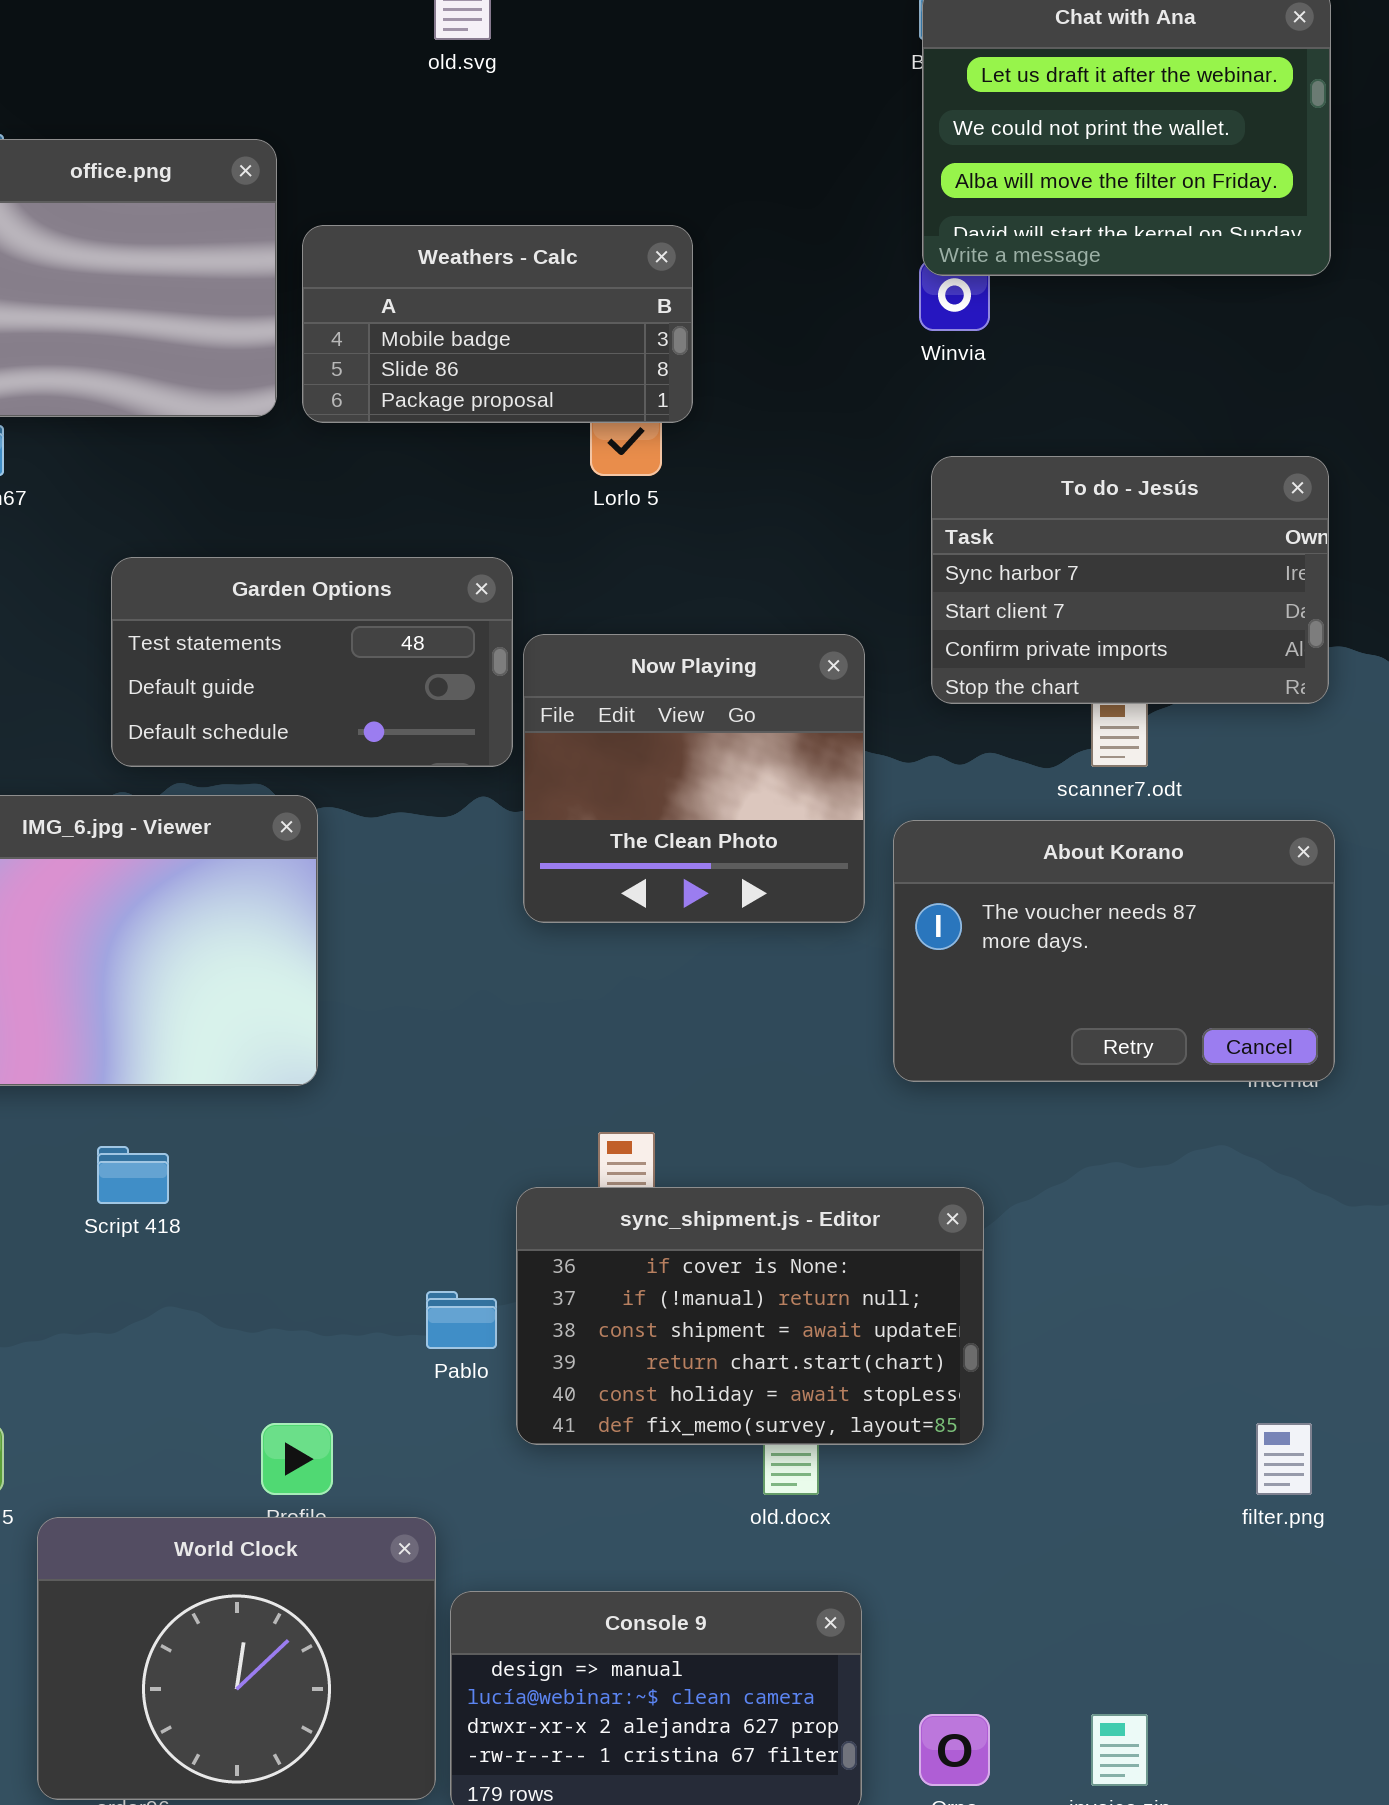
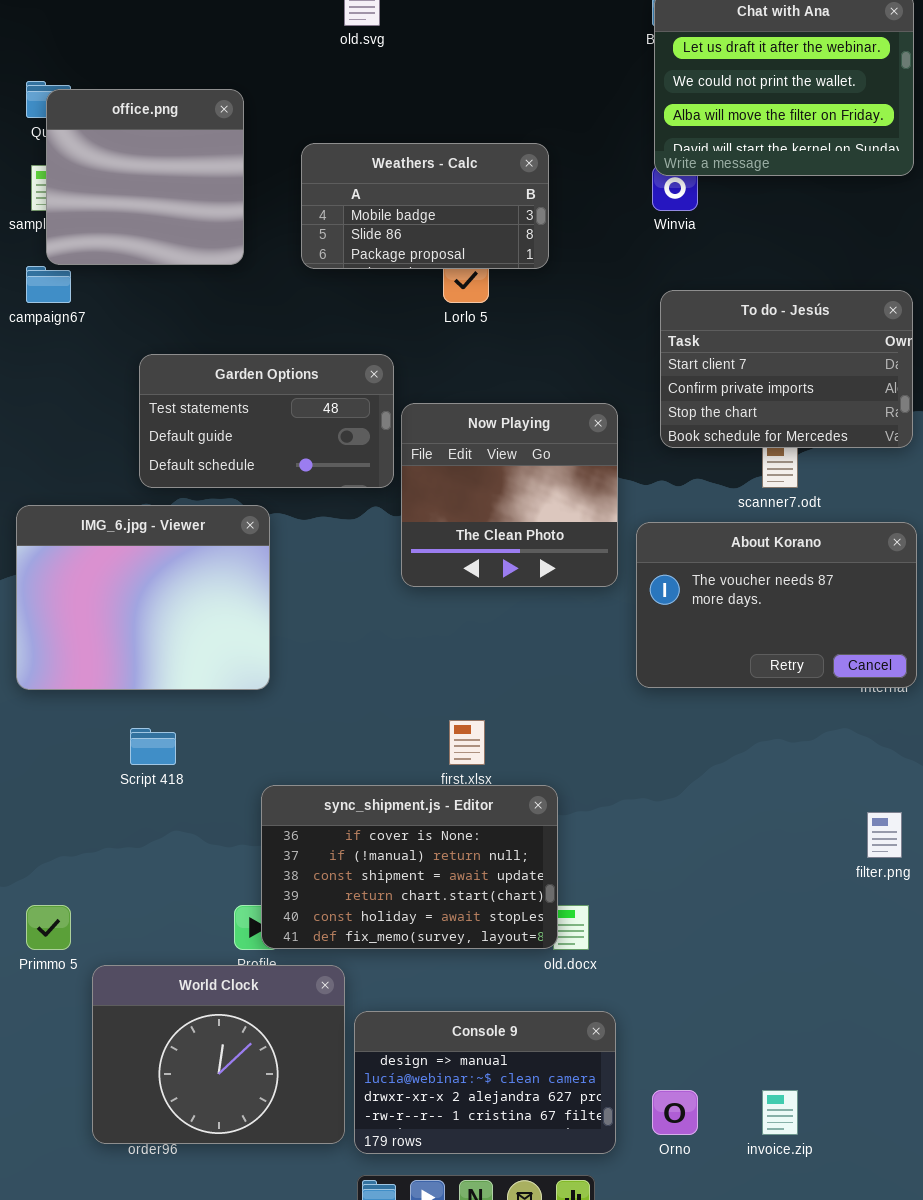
Weathers - Calc: [302,225,693,423] -> [301,143,549,269], moved
To do - Jesús: [931,456,1329,704] -> [660,290,913,448], scrolled down 1 row
sync_shipment.js - Editor: [516,1187,984,1445] -> [261,785,558,949], moved
filter.png: [1256,1423,1312,1495] -> [867,812,902,858], moved

